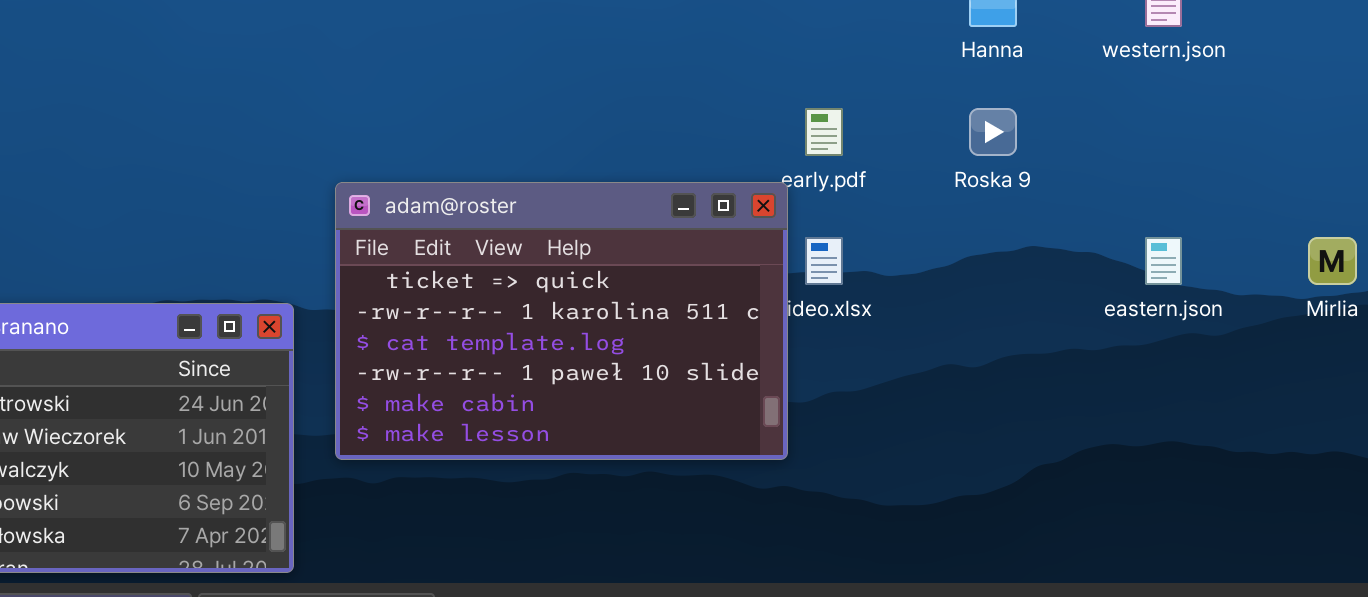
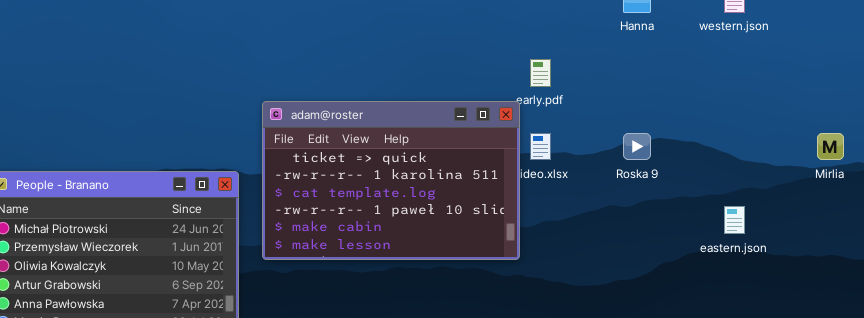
Roska 9: [969,108,1017,156] -> [623,133,651,160], moved
eastern.json: [1145,237,1182,285] -> [724,206,745,234], moved

